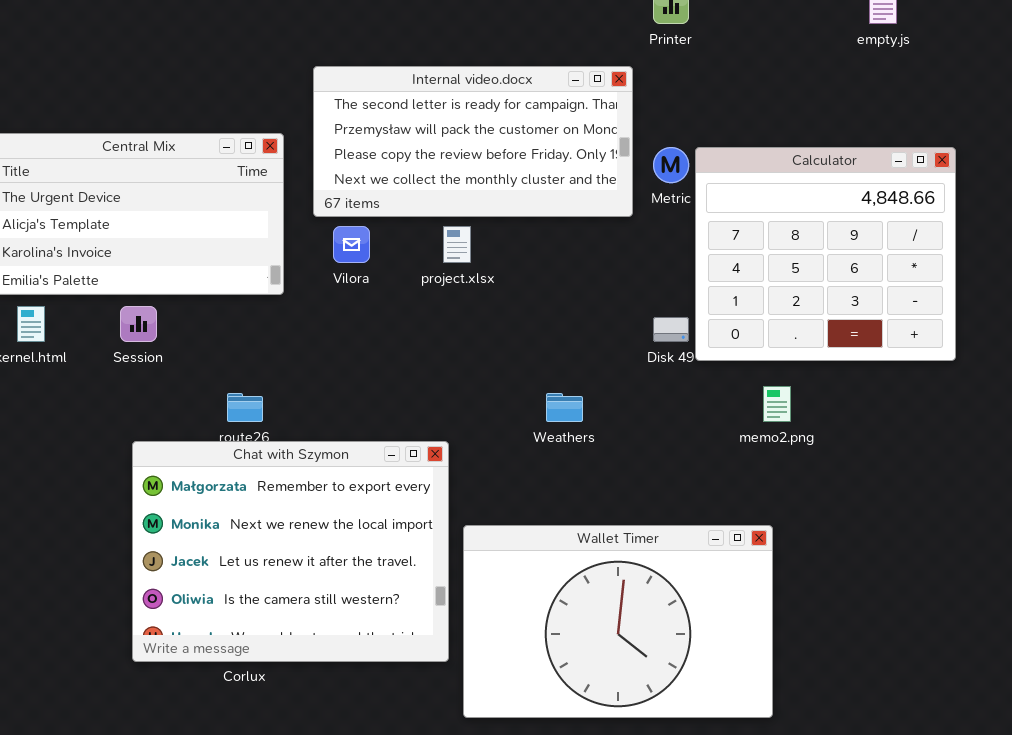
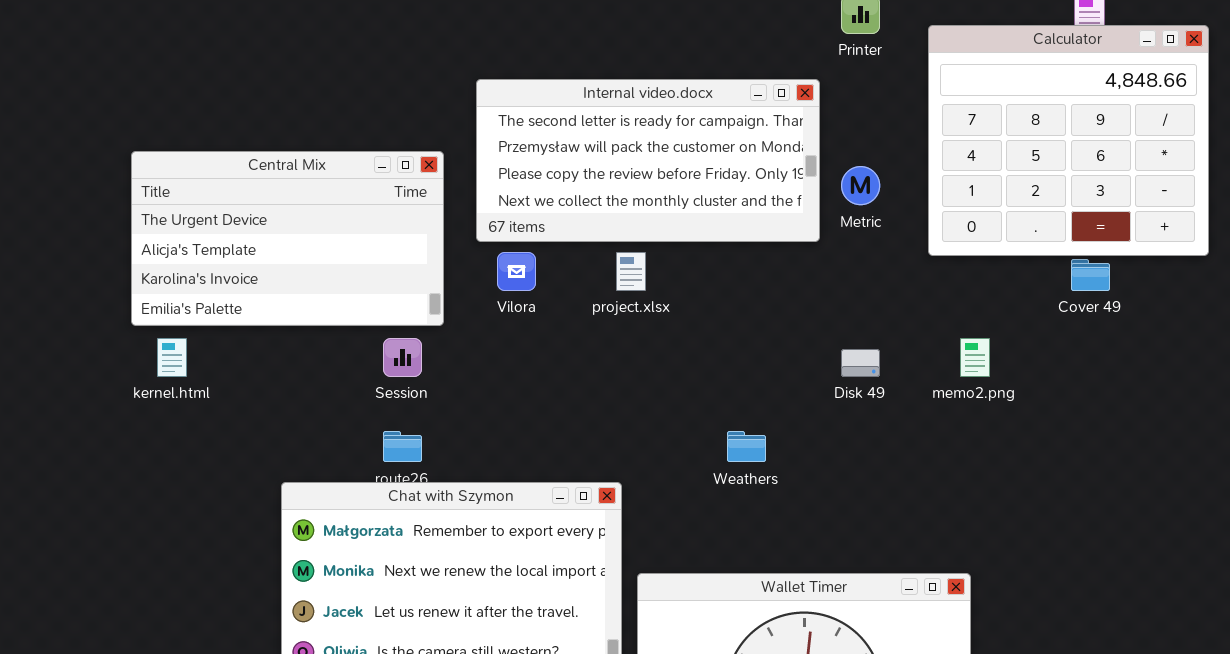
Calculator: [695,147,956,361] -> [928,25,1209,256], moved
Session: [120,306,157,342] -> [383,338,422,377], moved
memo2.png: [763,386,791,422] -> [960,338,990,377], moved

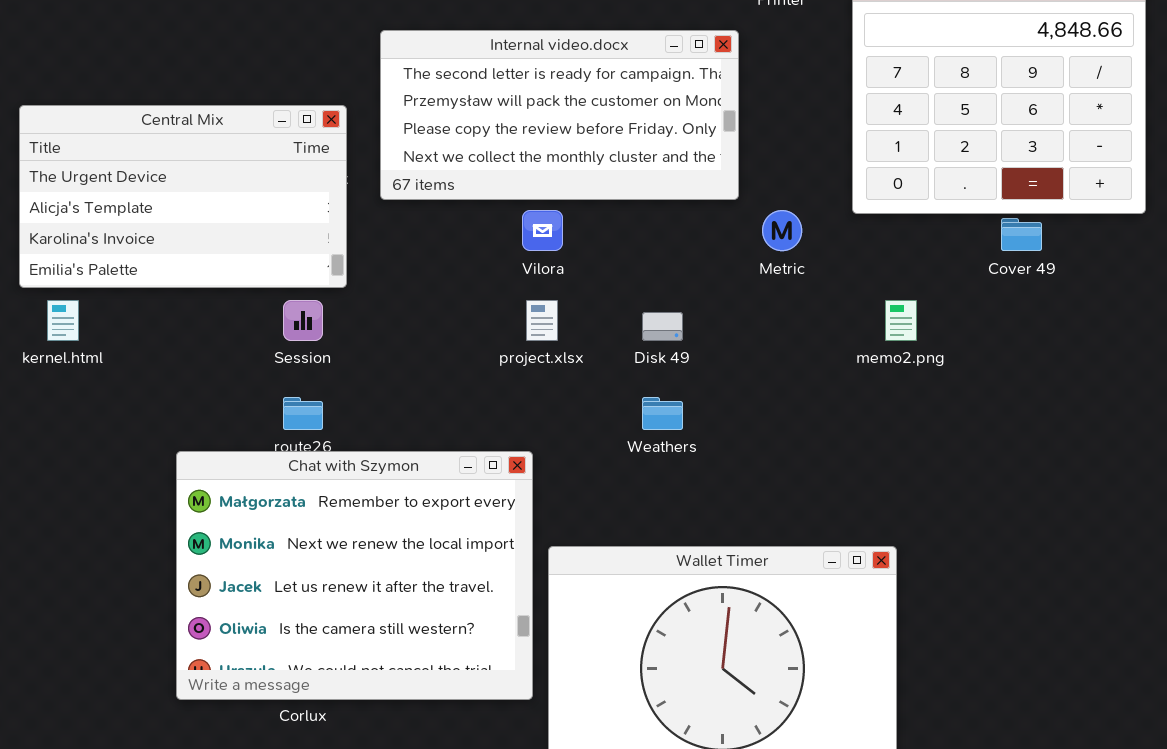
Metric: [841,166,880,205] -> [762,210,802,251], moved
Vilora: [497,252,536,291] -> [522,210,563,251], moved
project.xlsx: [616,252,646,291] -> [526,300,558,341], moved
Disk 49: [841,349,880,377] -> [642,312,683,341], moved

